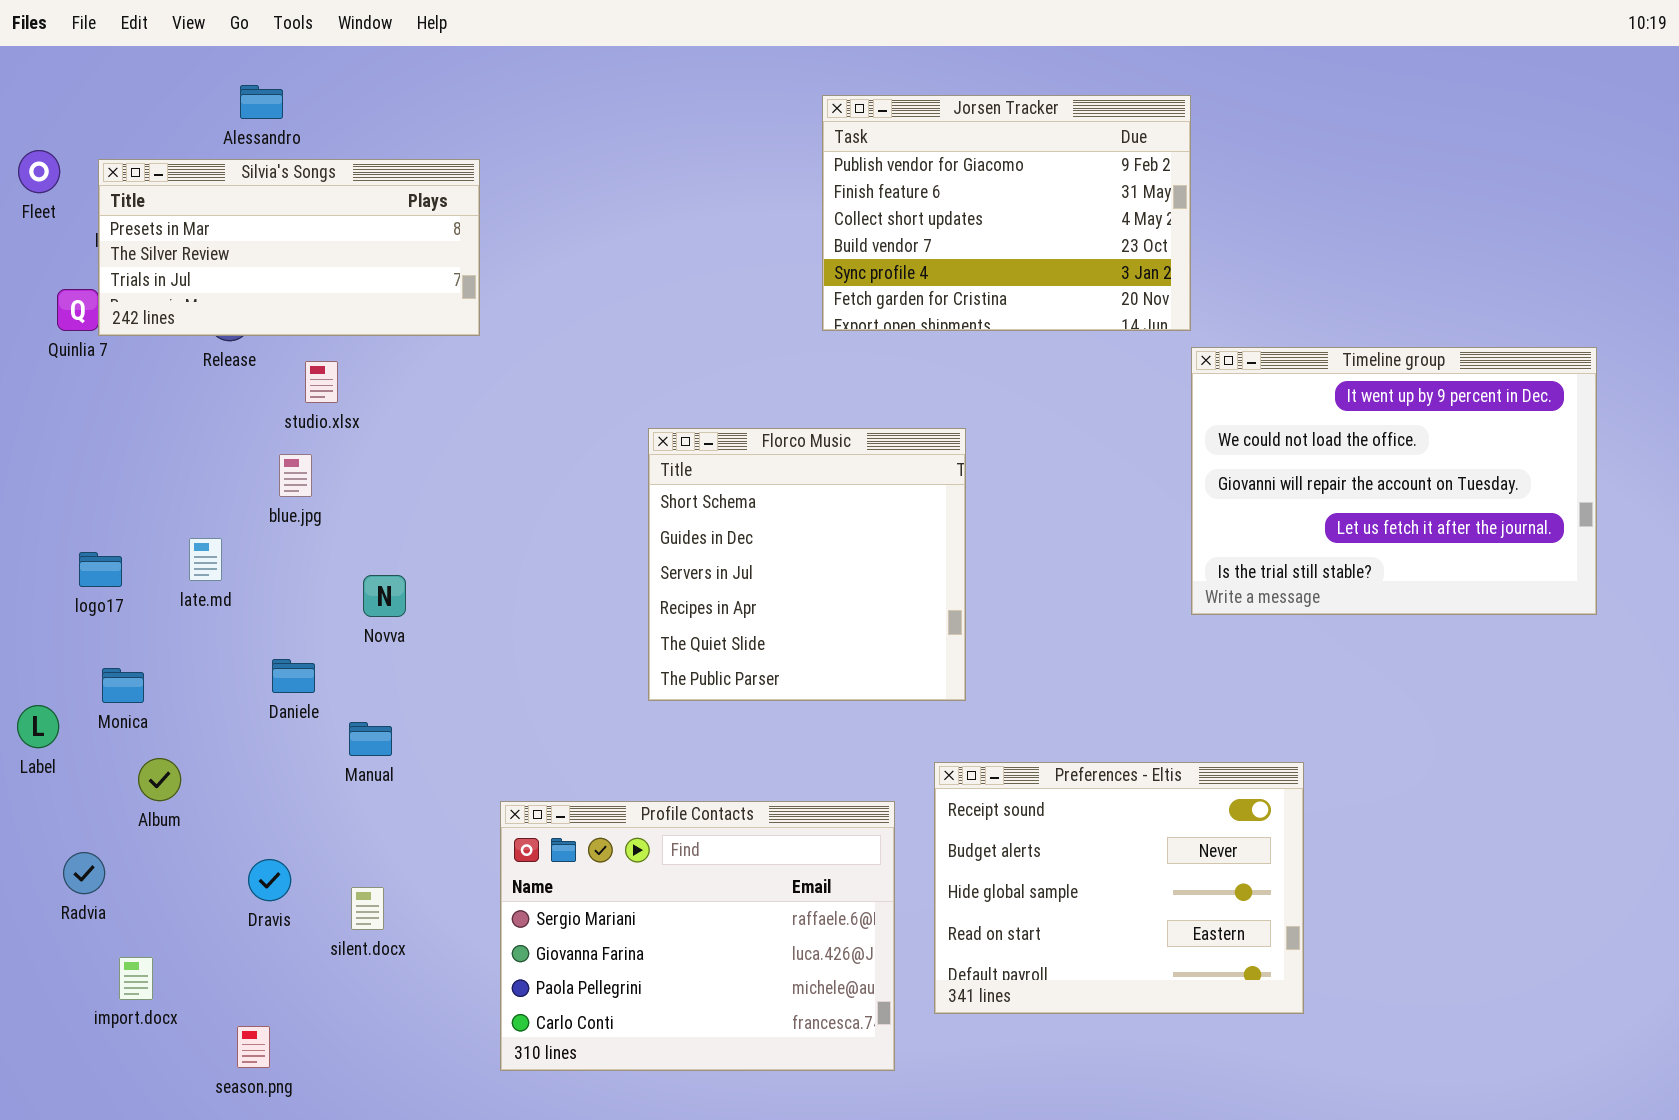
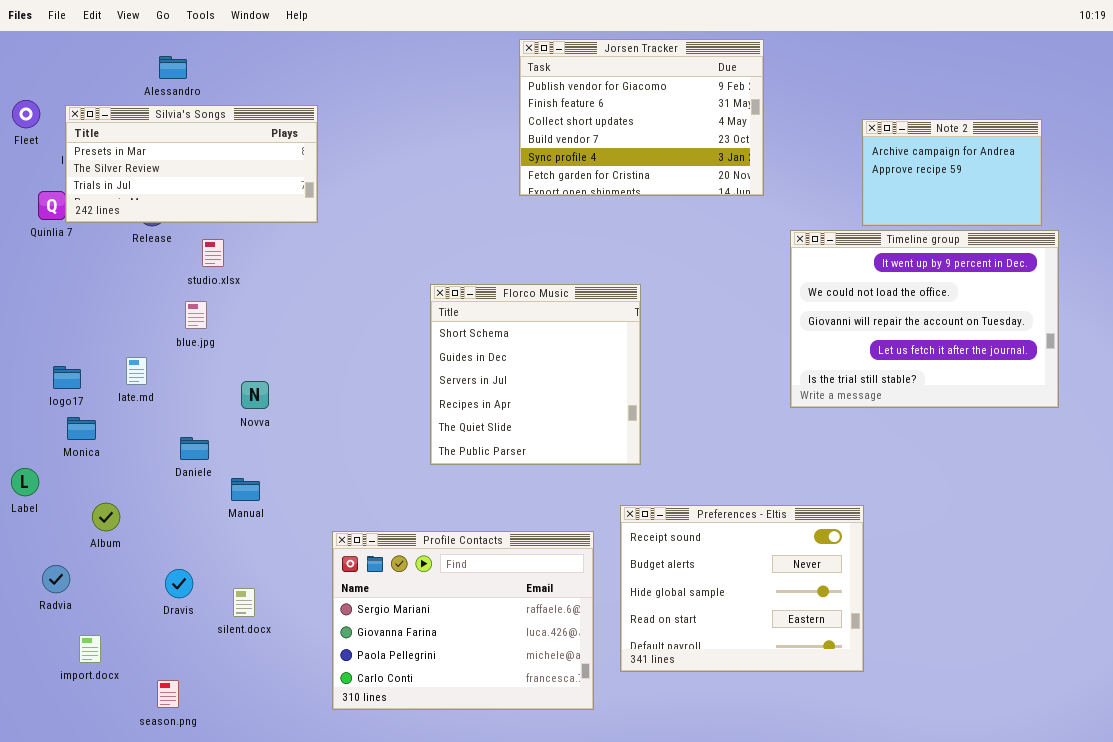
Jorsen Tracker: [822,95,1191,331] -> [519,39,764,196], moved
Note 2: none -> [862,119,1042,226], opened
Monica: [102,668,144,703] -> [67,417,96,440], moved

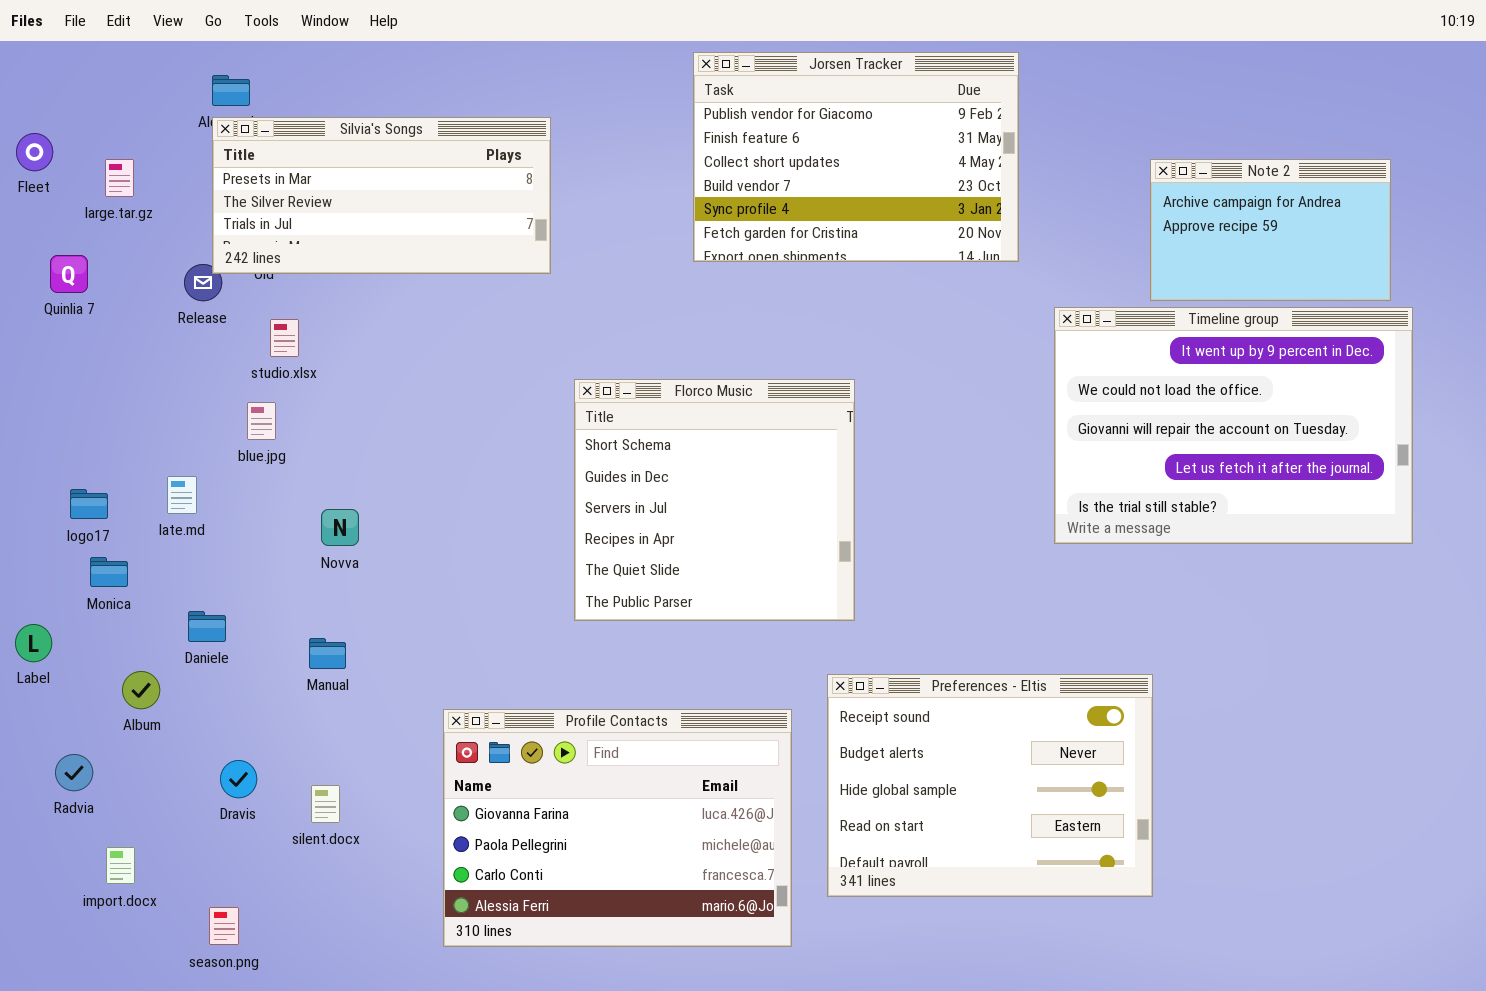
Silvia's Songs: [65,105,318,223] -> [212,117,551,274], moved
Daniele: [180,437,209,460] -> [188,611,226,642], moved
Profile Contacts: [332,531,594,710] -> [443,709,792,947], scrolled down 1 row

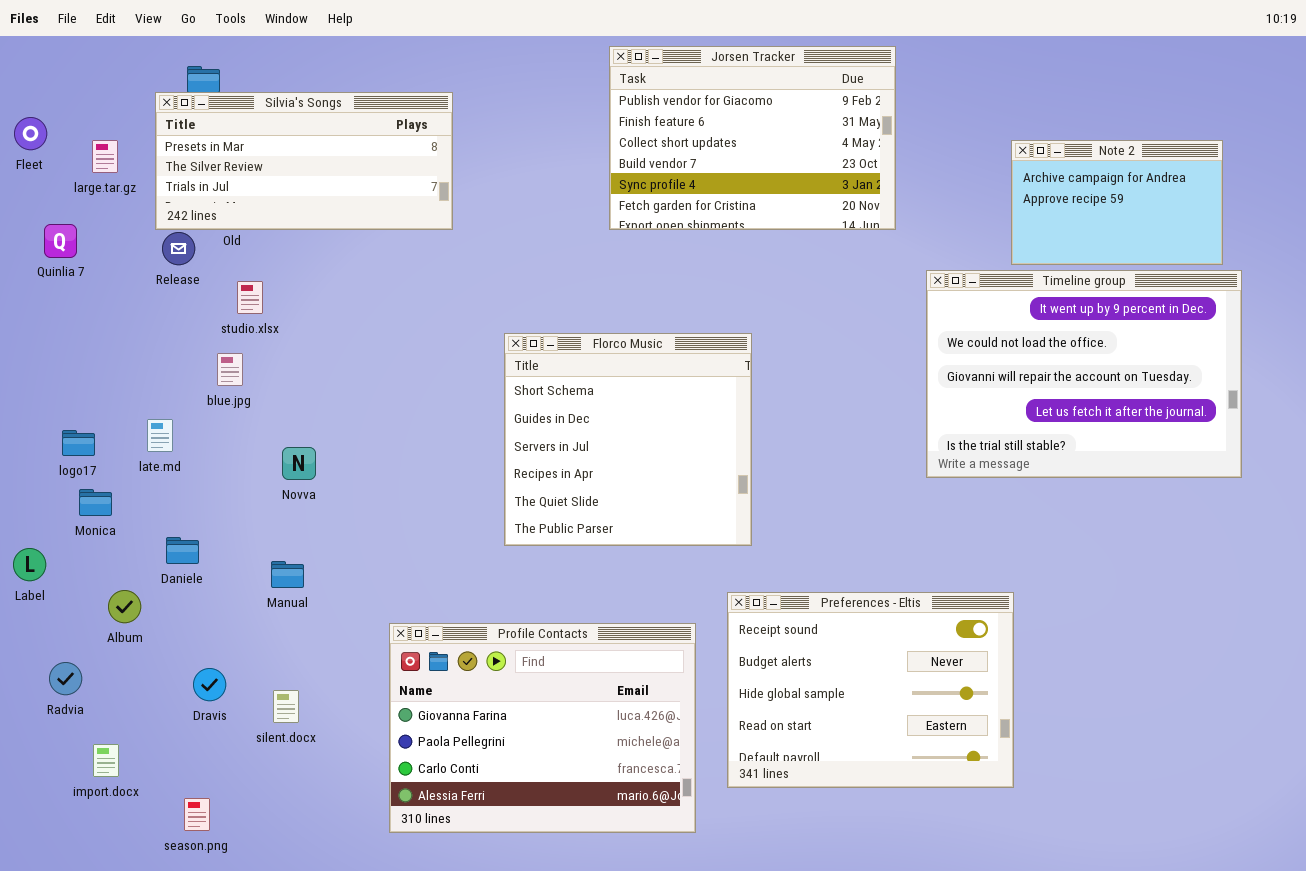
Silvia's Songs: [212,117,551,274] -> [155,92,453,230], moved

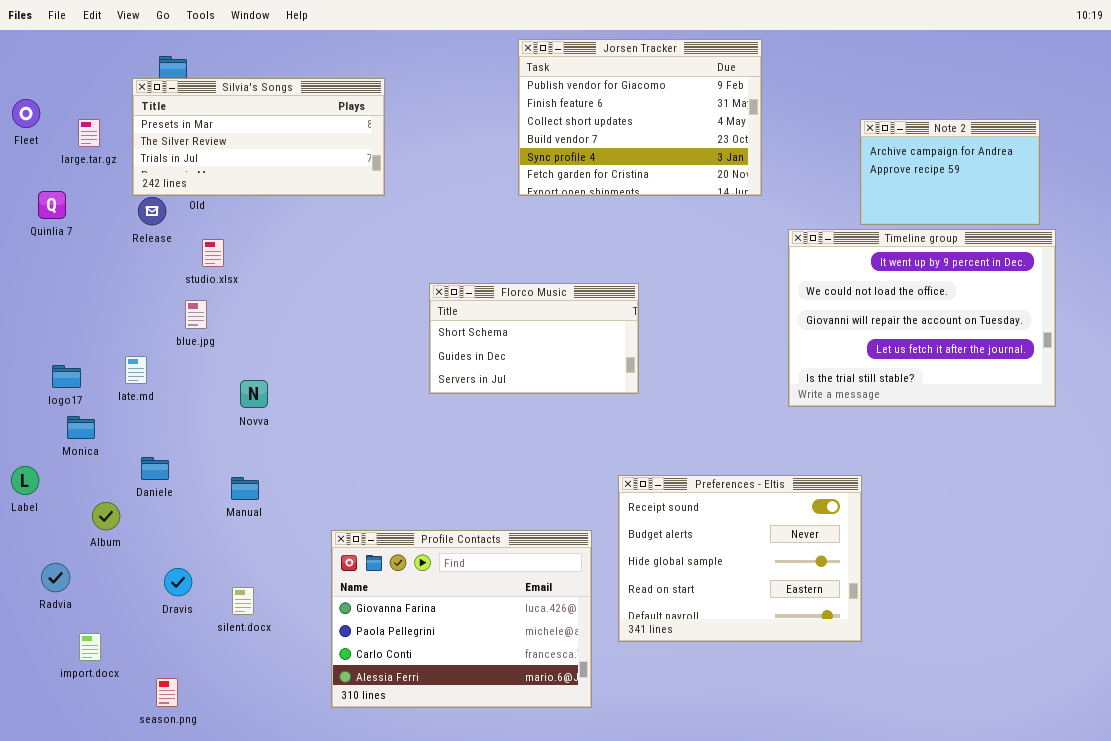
Florco Music: [504,333,752,546] -> [429,283,639,394], resized
Preferences - Eltis: [727,592,1014,788] -> [618,475,862,642], moved

